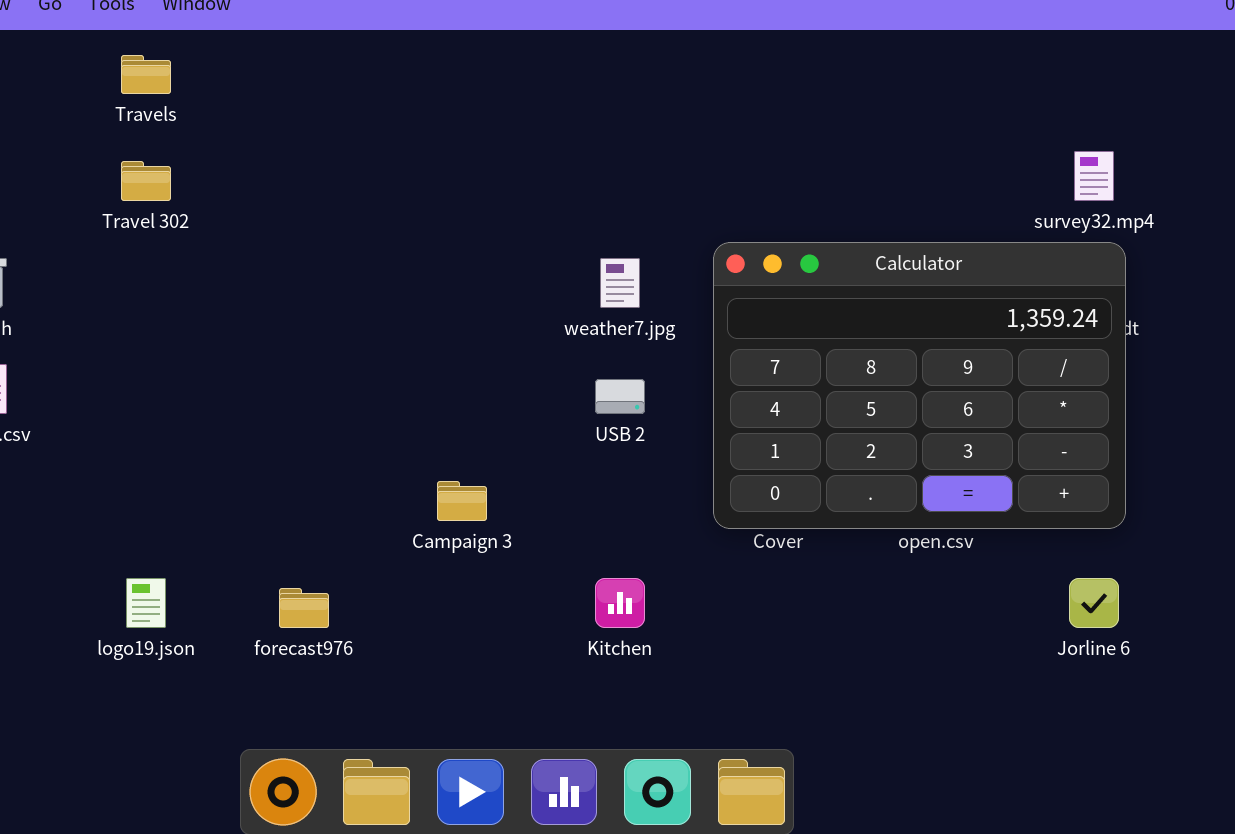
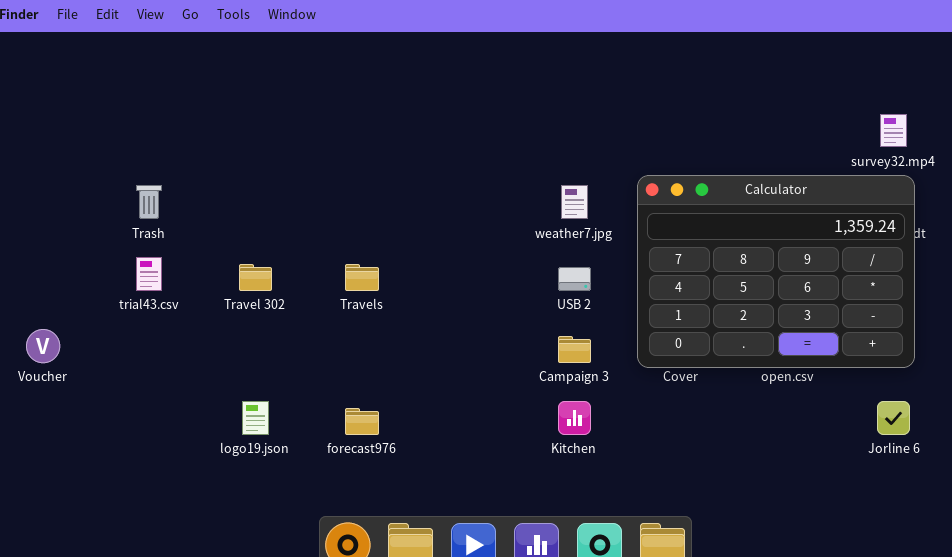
Travels: [121,55,171,94] -> [345,264,379,291], moved
Travel 302: [121,161,171,201] -> [239,264,272,291], moved
Campaign 3: [437,481,487,521] -> [558,336,591,363], moved

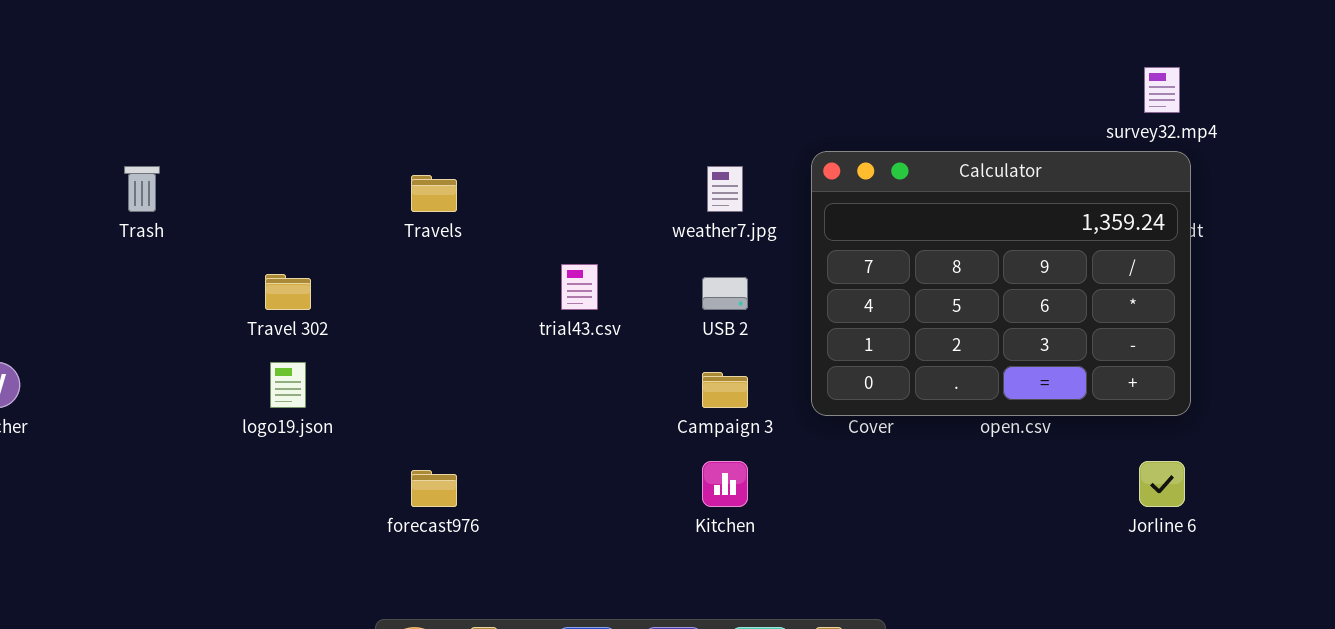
trial43.csv: [136,257,162,291] -> [561,264,598,310], moved
Travels: [345,264,379,291] -> [411,175,457,212], moved
logo19.json: [242,401,269,435] -> [270,362,306,408], moved

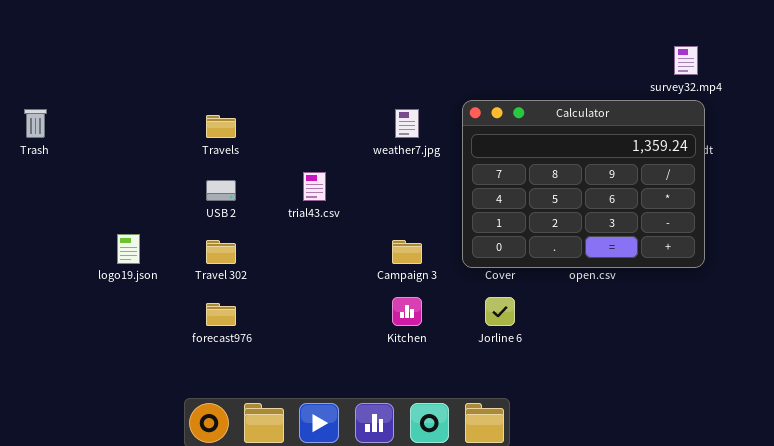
Travel 302: [265,274,311,310] -> [206,240,236,264], moved
USB 2: [702,277,748,310] -> [206,180,236,201], moved
Jorline 6: [1139,461,1185,507] -> [485,297,515,326], moved

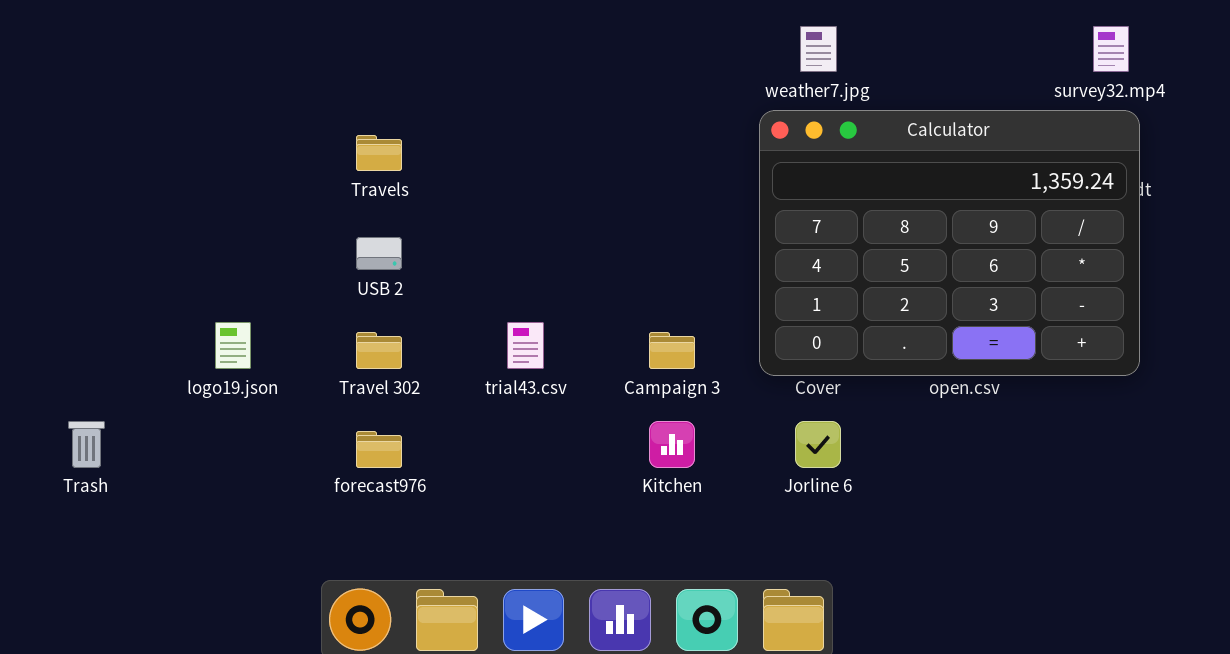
Trash: [24,109,47,138] -> [68,421,105,468], moved
weather7.jpg: [395,109,419,138] -> [800,26,837,72], moved
trial43.csv: [303,172,326,201] -> [507,322,544,369], moved

